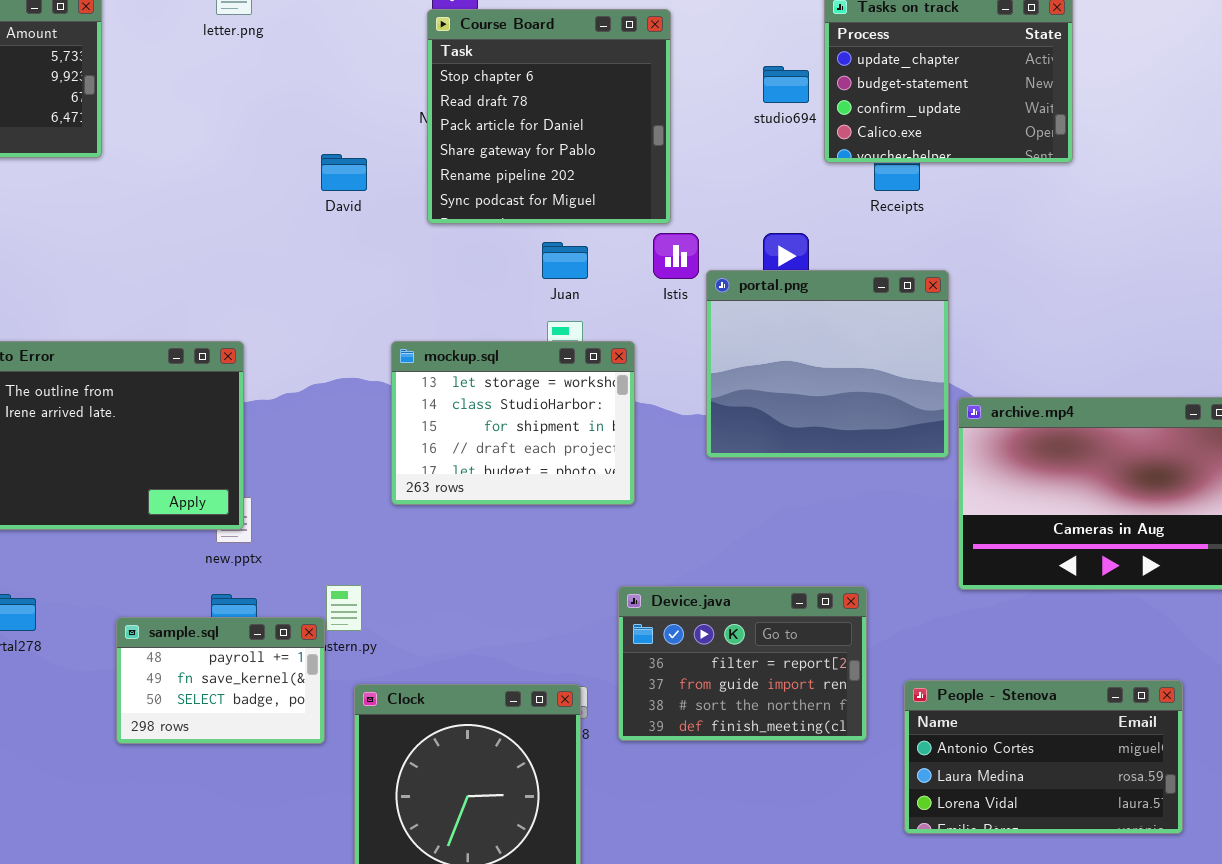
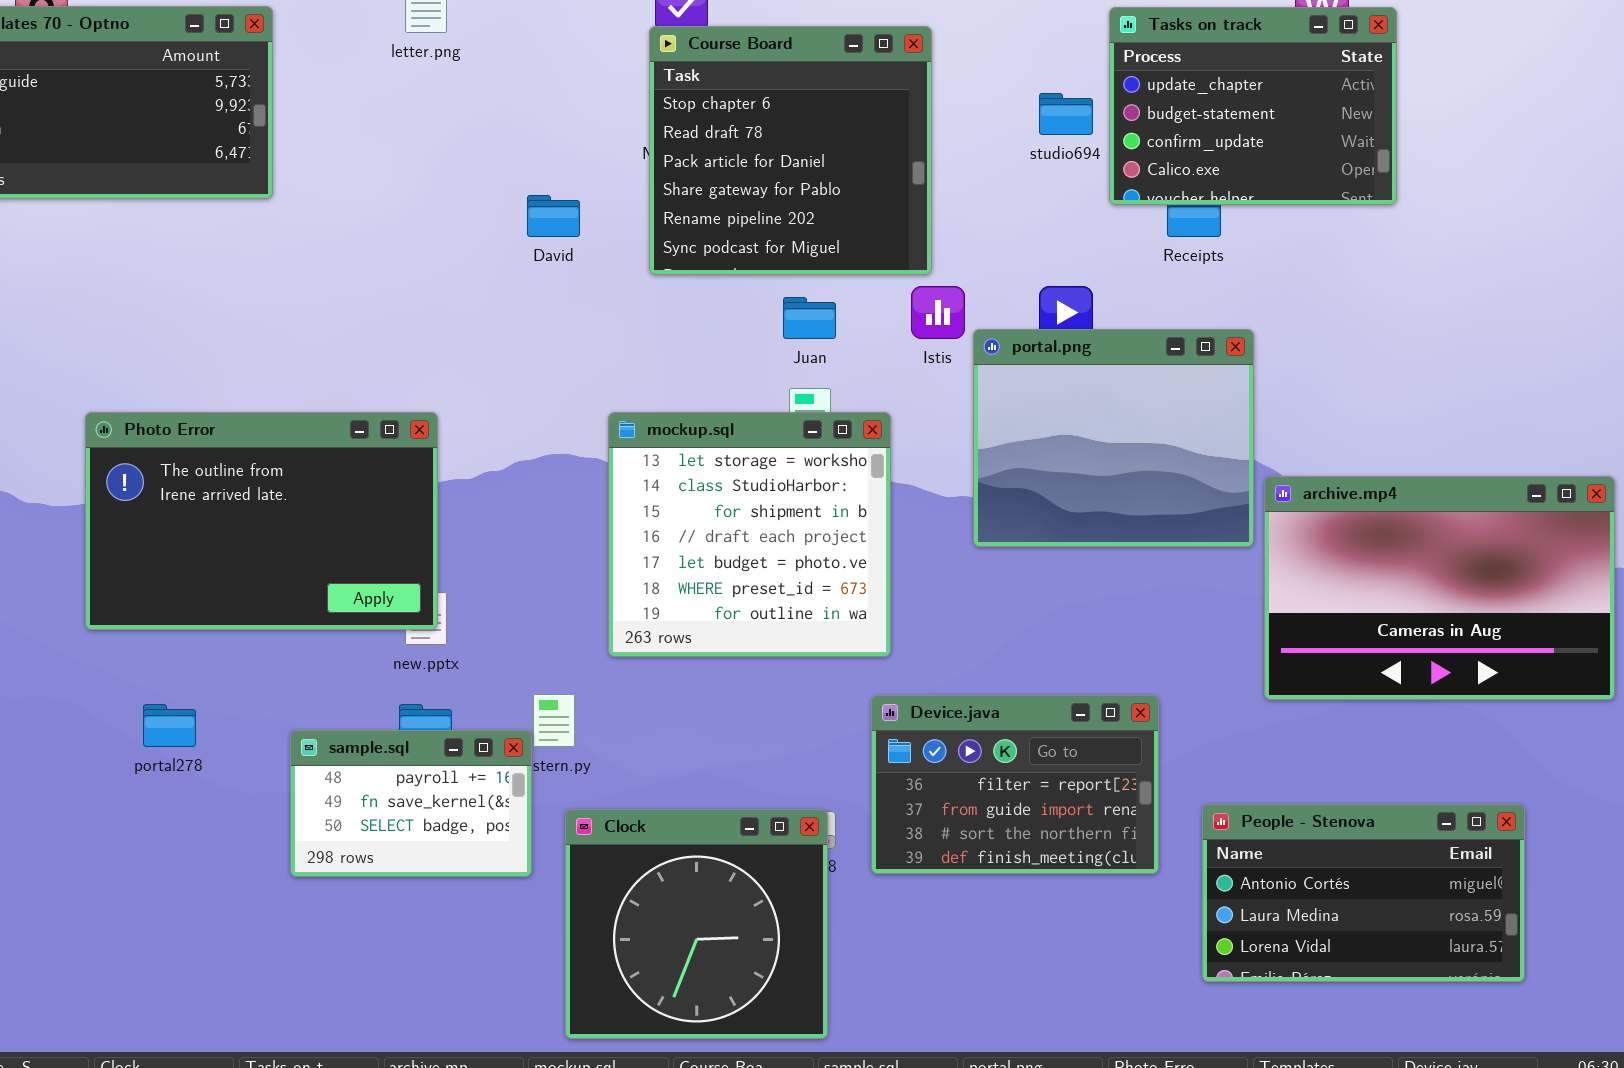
mockup.sql: [391,341,635,505] -> [608,412,891,657], resized

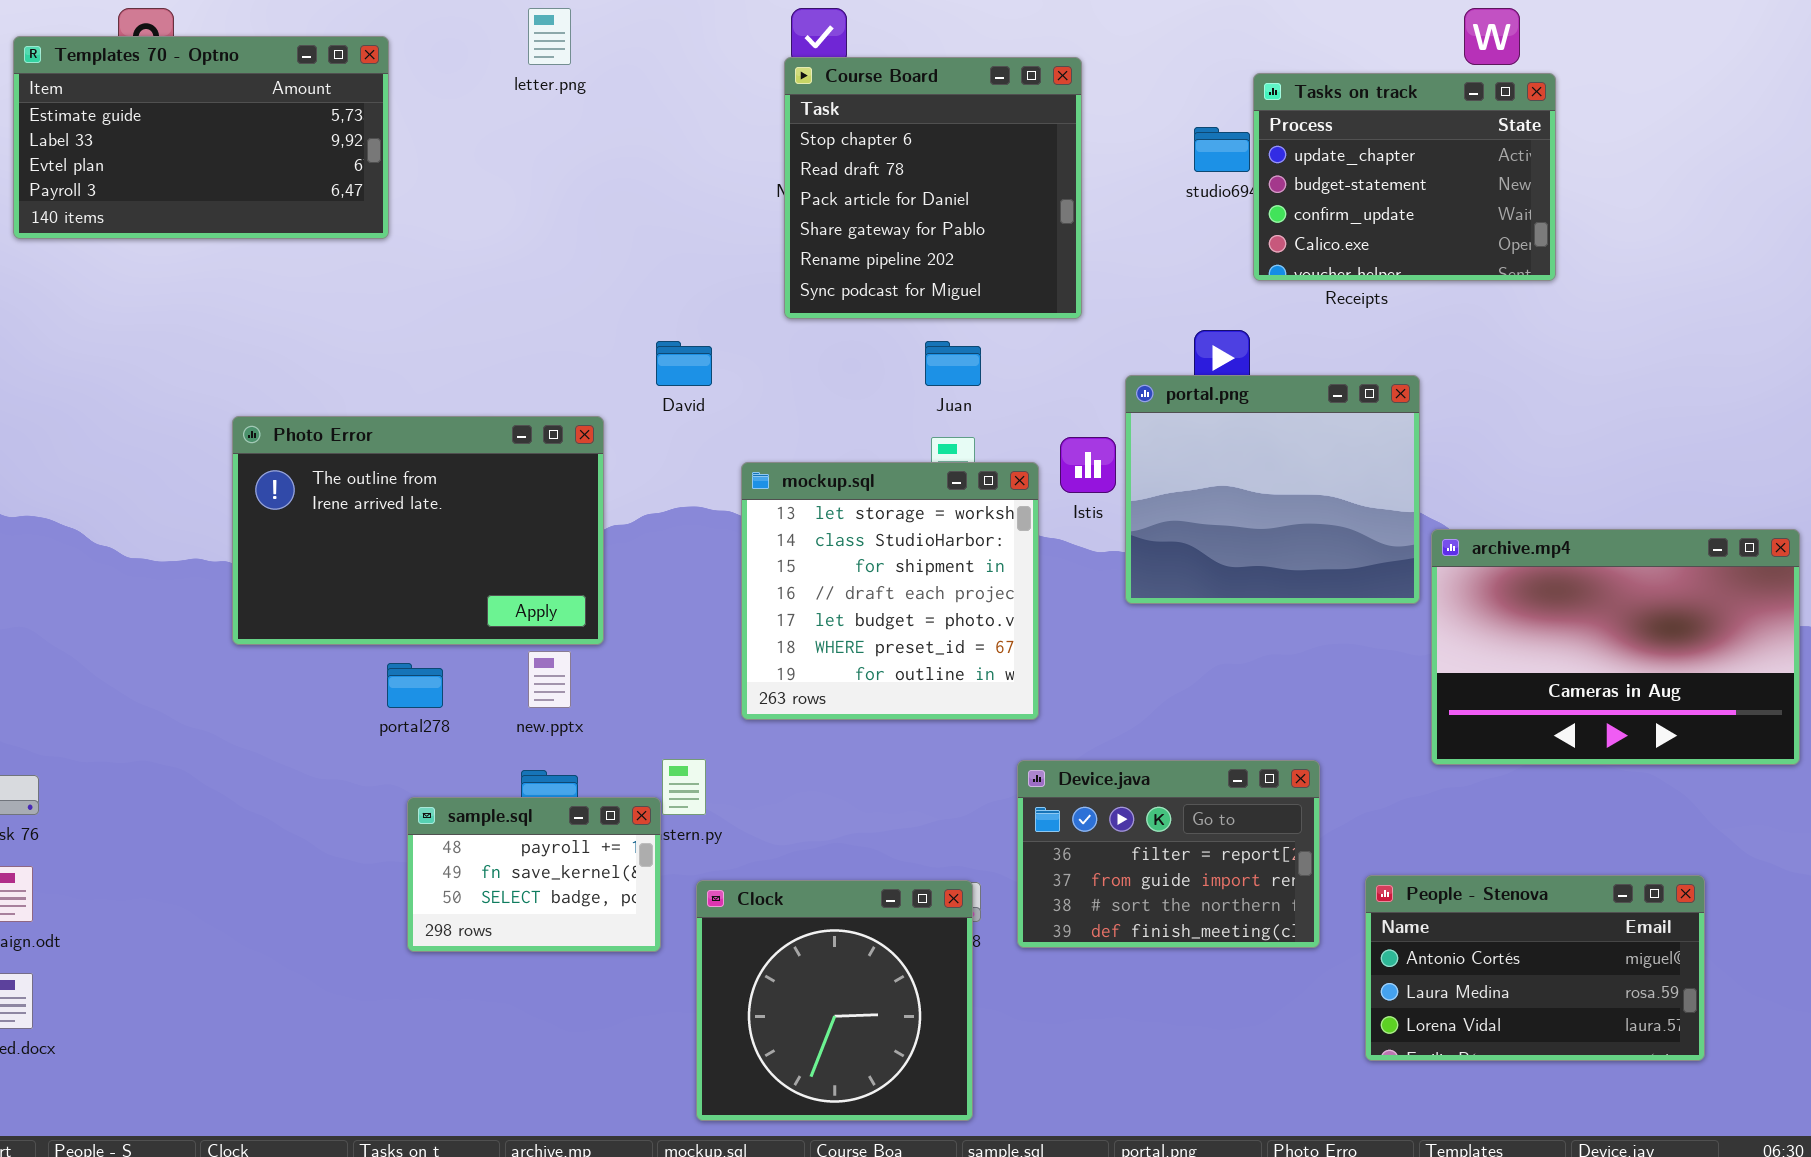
Tasks on track: [1109,7,1397,205] -> [1253,73,1556,281], moved
David: [527,195,580,237] -> [656,341,712,386], moved
Istis: [911,286,965,339] -> [1060,437,1116,493], moved
Photo Error: [85,412,438,630] -> [232,416,604,645], moved
portal278: [143,704,196,747] -> [387,663,443,708], moved

